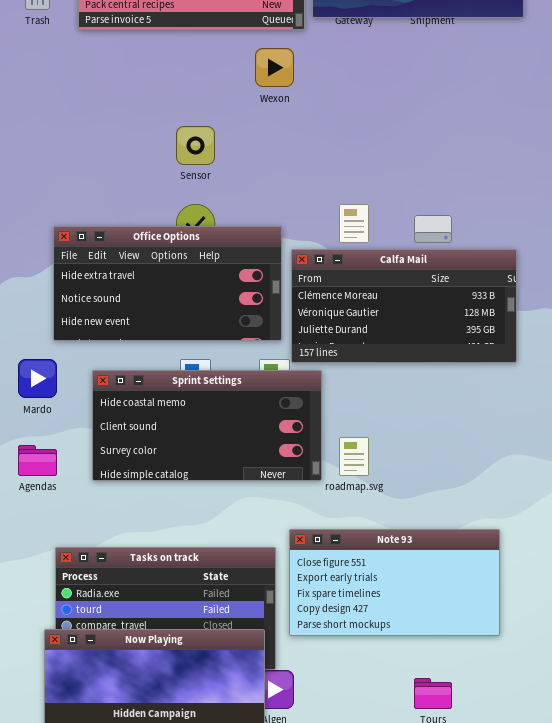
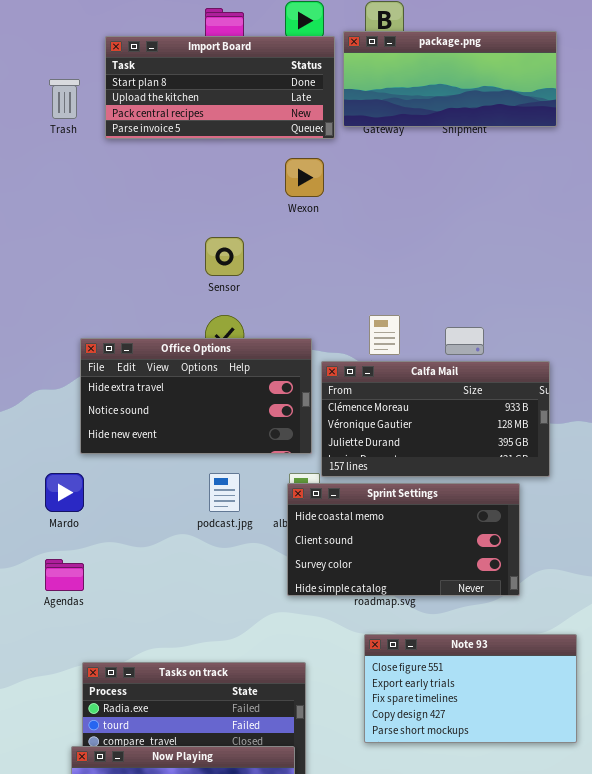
Sprint Settings: [92,370,322,481] -> [287,483,520,596], moved
Note 93: [289,529,500,636] -> [364,634,577,743], moved

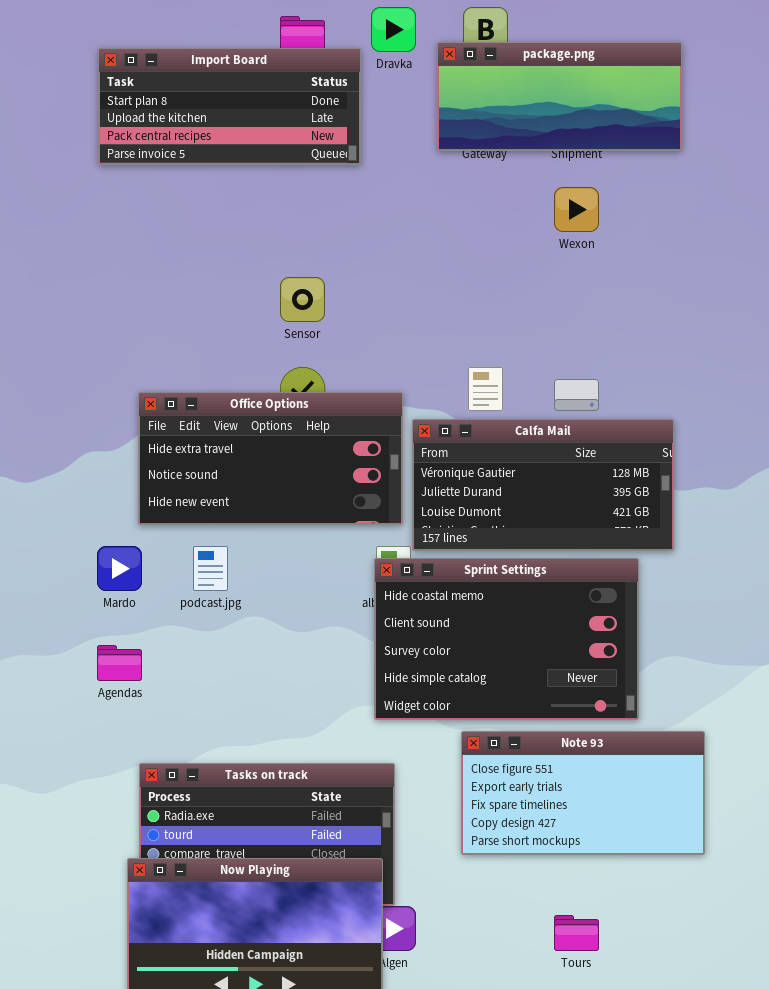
Import Board: [105,36,335,139] -> [98,48,361,165], moved
Wexon: [285,158,324,197] -> [554,187,599,232], moved
Calfa Mail: [321,361,550,477] -> [412,419,674,551], scrolled down 1 row
podcast.jpg: [209,473,240,512] -> [193,546,228,591], moved
Sprint Settings: [287,483,520,596] -> [374,558,639,720], resized

